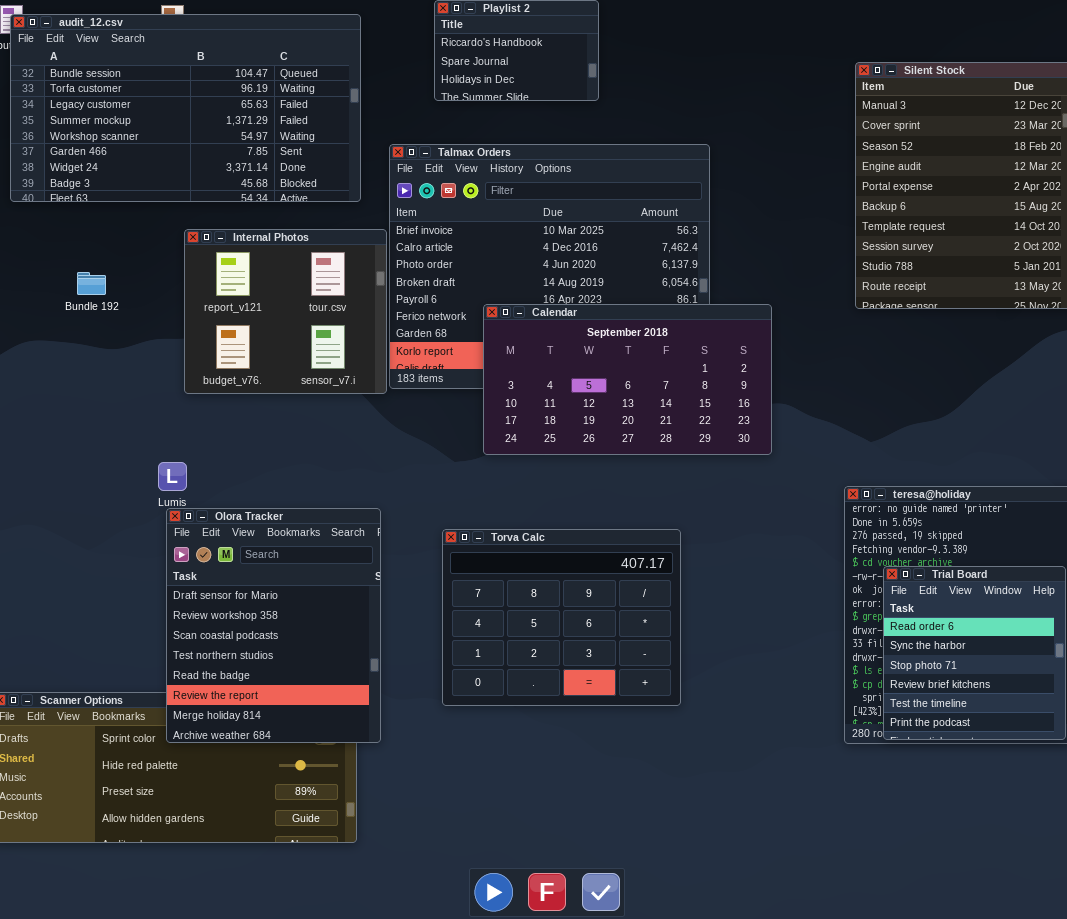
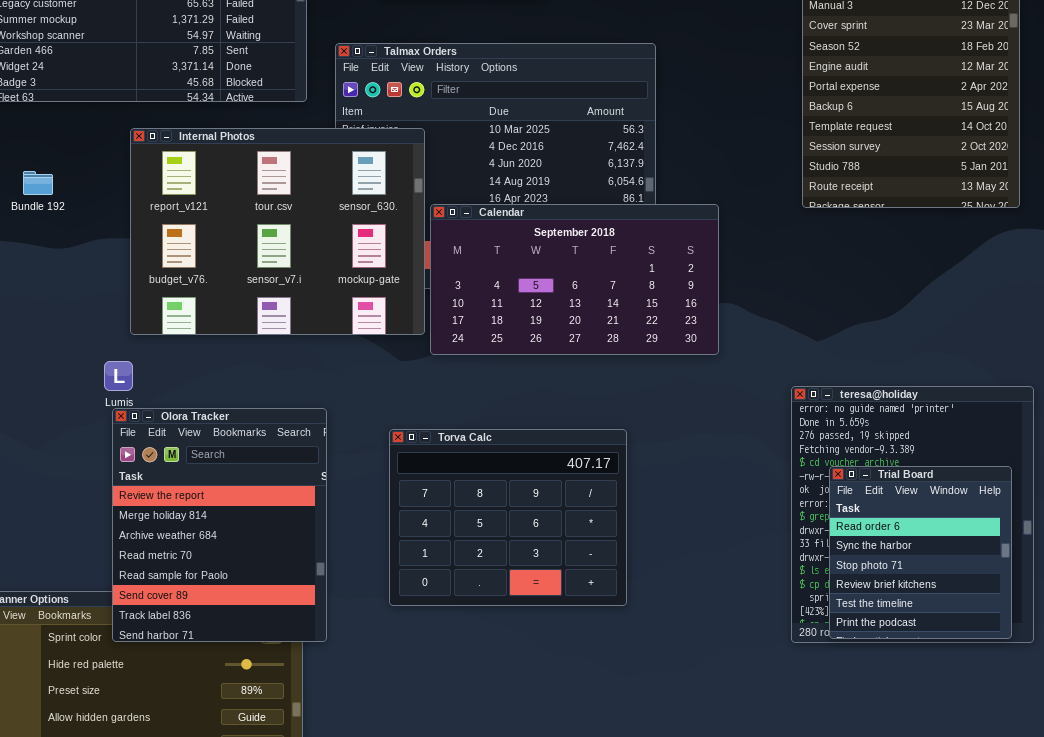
Internal Photos: [184,229,387,394] -> [130,128,425,335], resized
Olora Tracker: [166,508,381,743] -> [112,408,327,642], scrolled down 5 rows

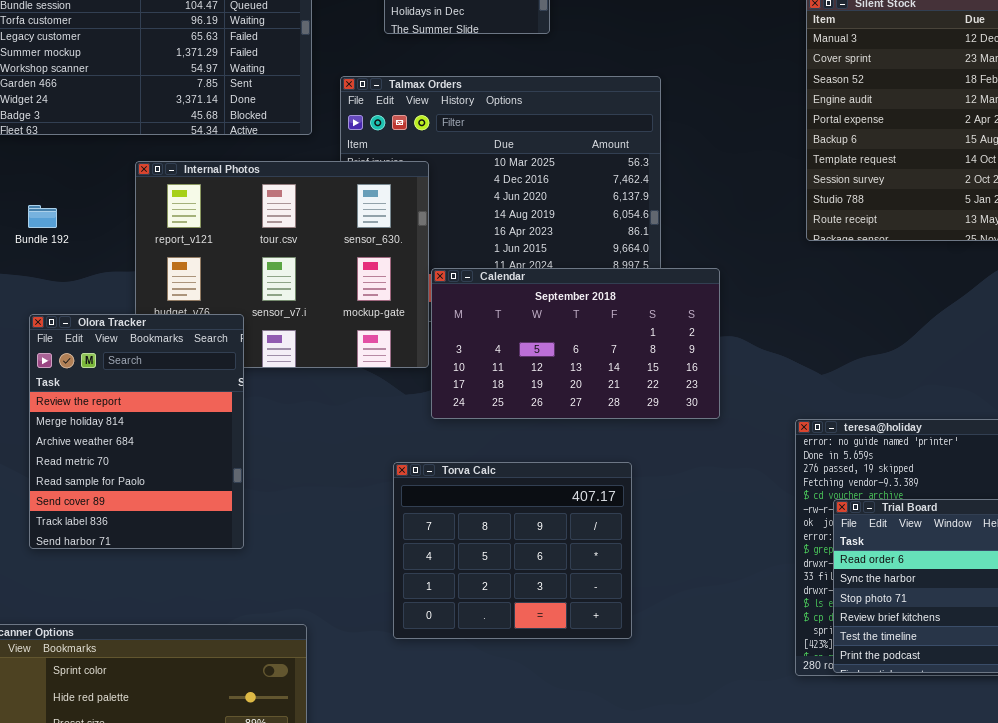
Calendar: [430,204,719,355] -> [431,268,720,419], moved
Olora Tracker: [112,408,327,642] -> [29,314,244,549], moved

